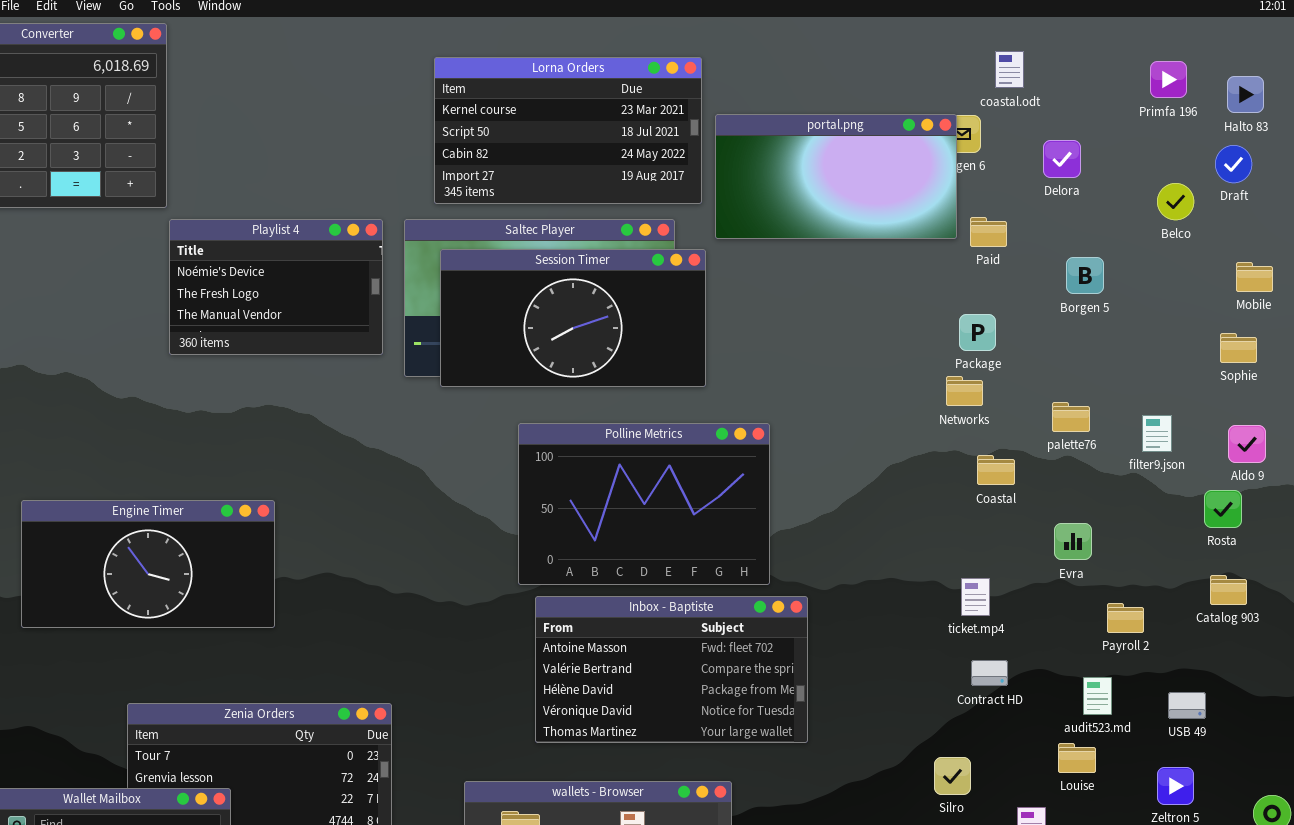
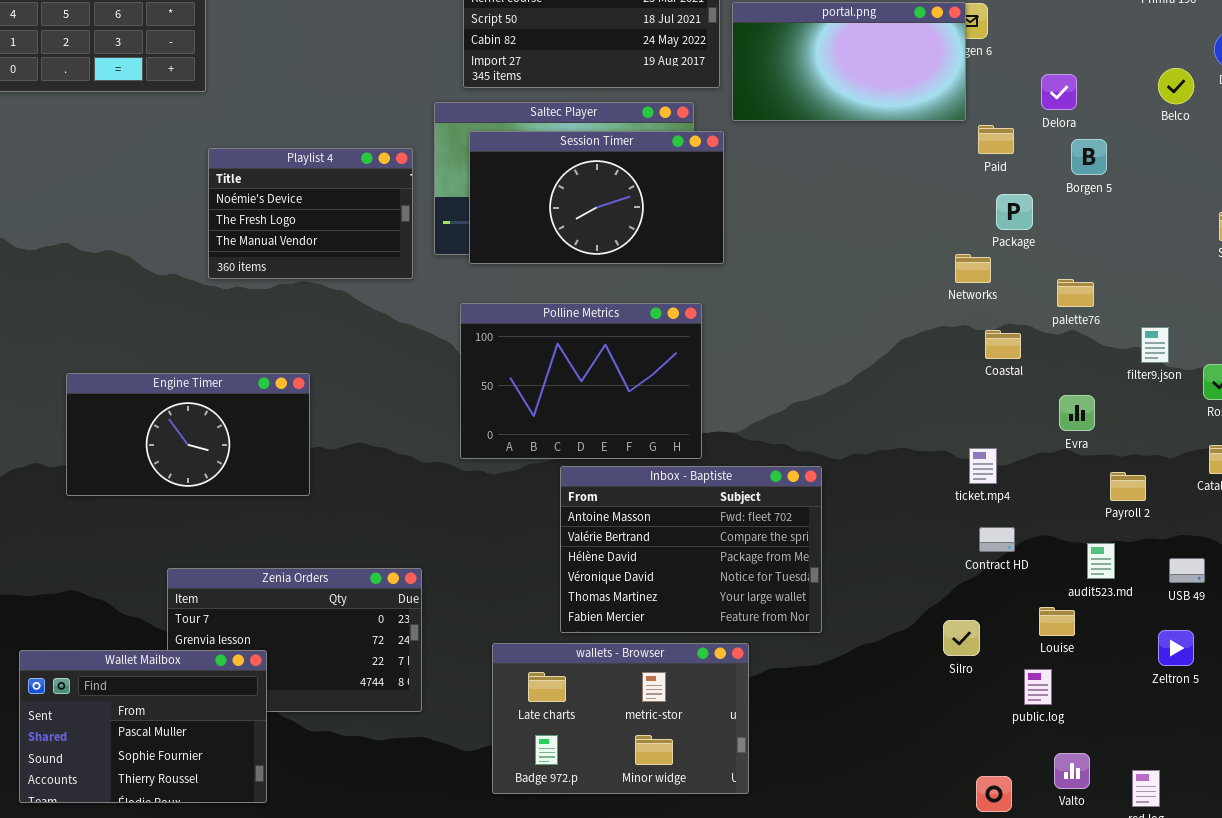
Delora: [1043,140,1081,178] -> [1041,74,1077,110], moved
Paid: [970,217,1007,247] -> [978,125,1014,154], moved
Playlist 4: [169,219,383,355] -> [208,148,413,279], moved
Package: [959,314,996,351] -> [996,194,1033,230], moved
filter9.json: [1142,415,1172,452] -> [1141,327,1169,363], moved
Polline Metrics: [518,423,770,585] -> [460,303,702,459], moved
Inbox - Baptiste: [535,596,808,743] -> [560,466,822,633], resized
Louise: [1058,743,1096,773] -> [1039,607,1075,636], moved

